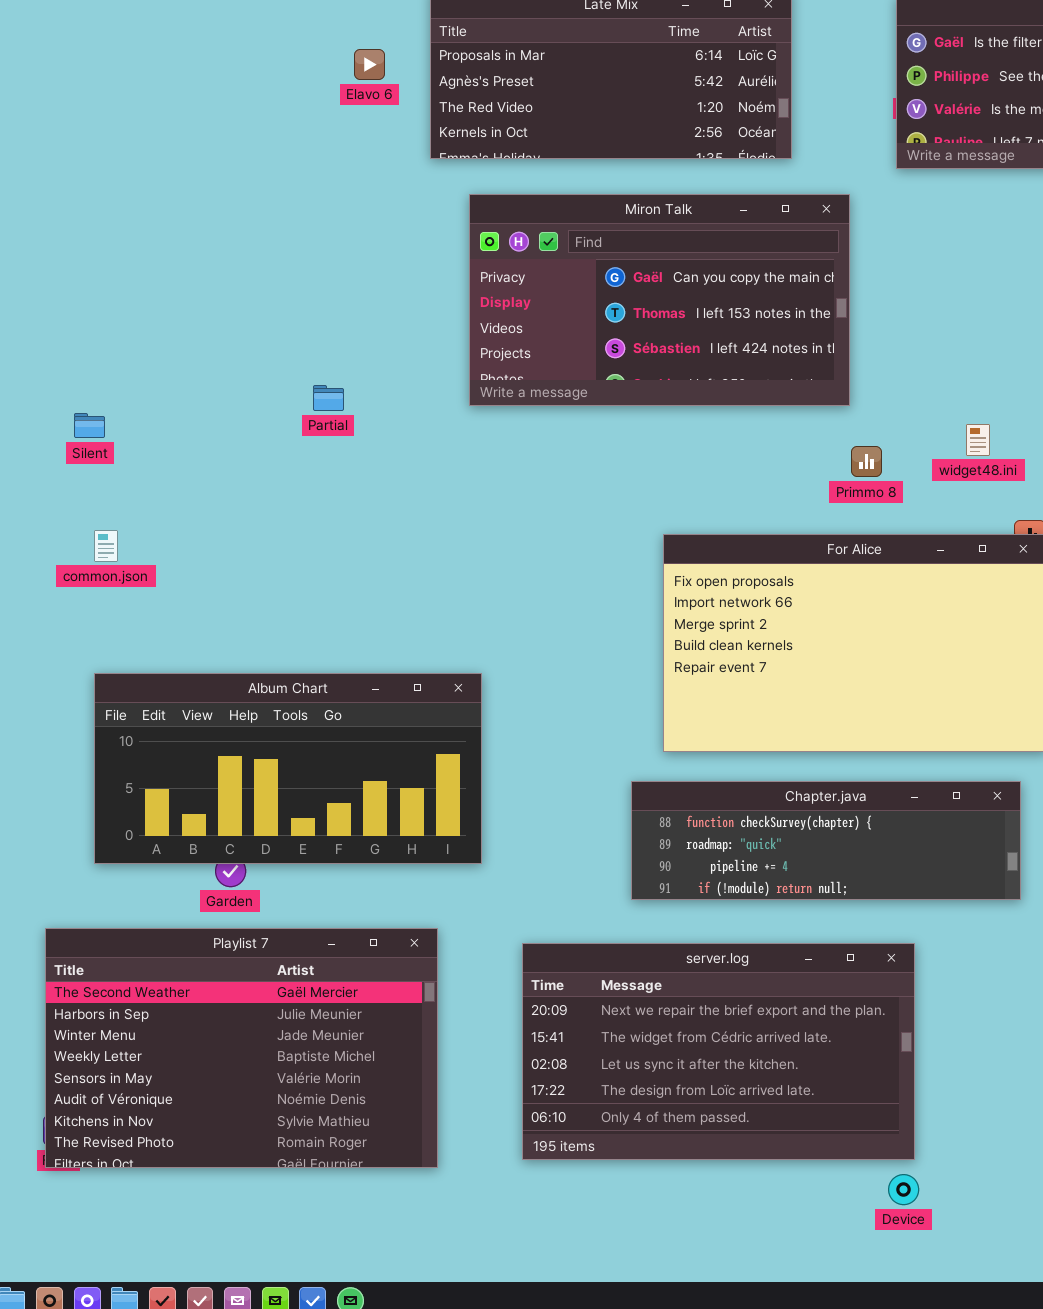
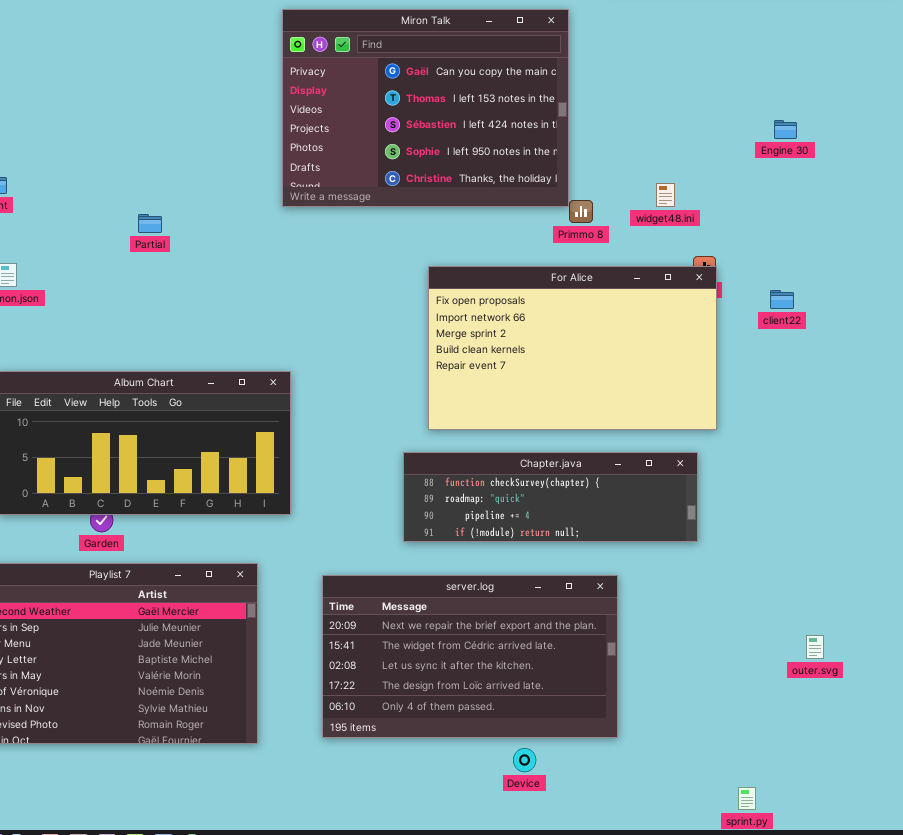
Miron Talk: [469,194,850,406] -> [282,9,569,207], resized
Partial: [313,385,344,411] -> [138,214,162,233], moved
Device: [888,1174,919,1205] -> [513,748,536,772], moved

